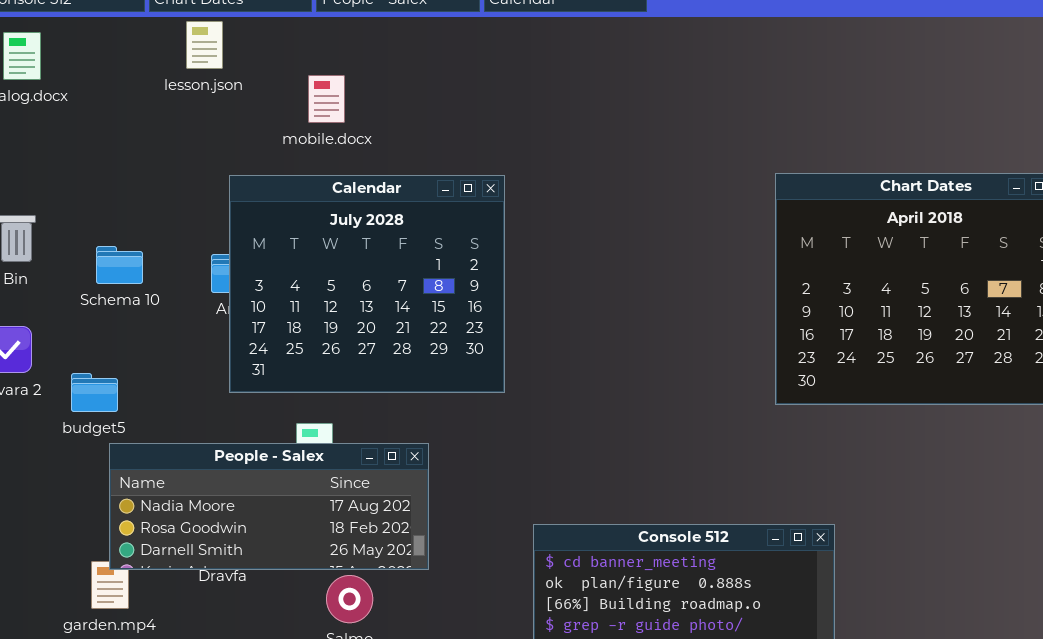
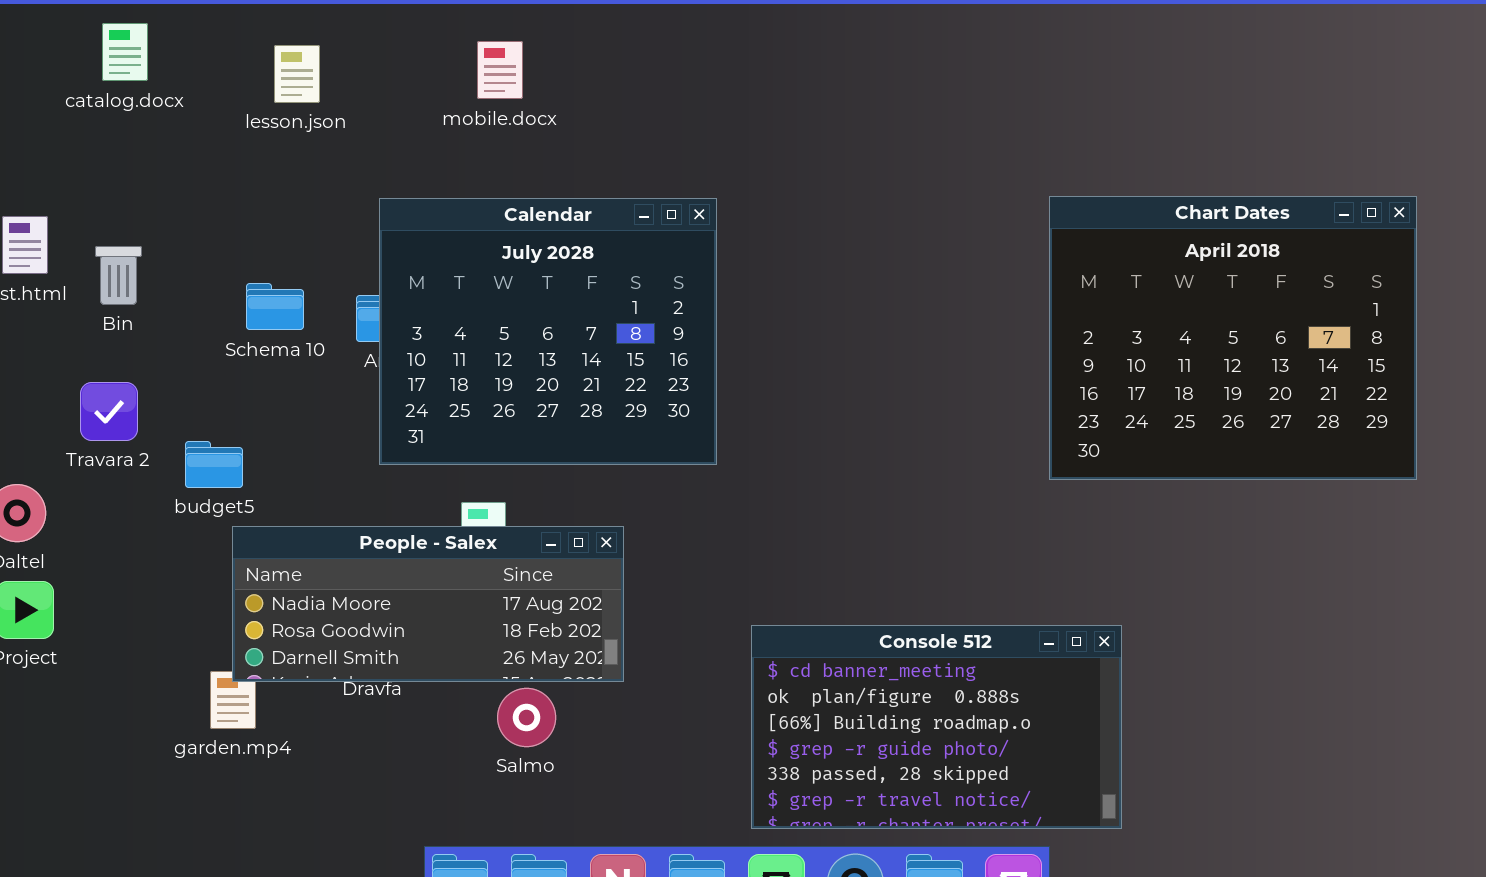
lesson.json: [186,21,223,69] -> [274,45,320,103], moved
mobile.docx: [308,75,345,123] -> [477,41,523,99], moved
Schema 10: [96,246,143,284] -> [246,283,304,330], moved

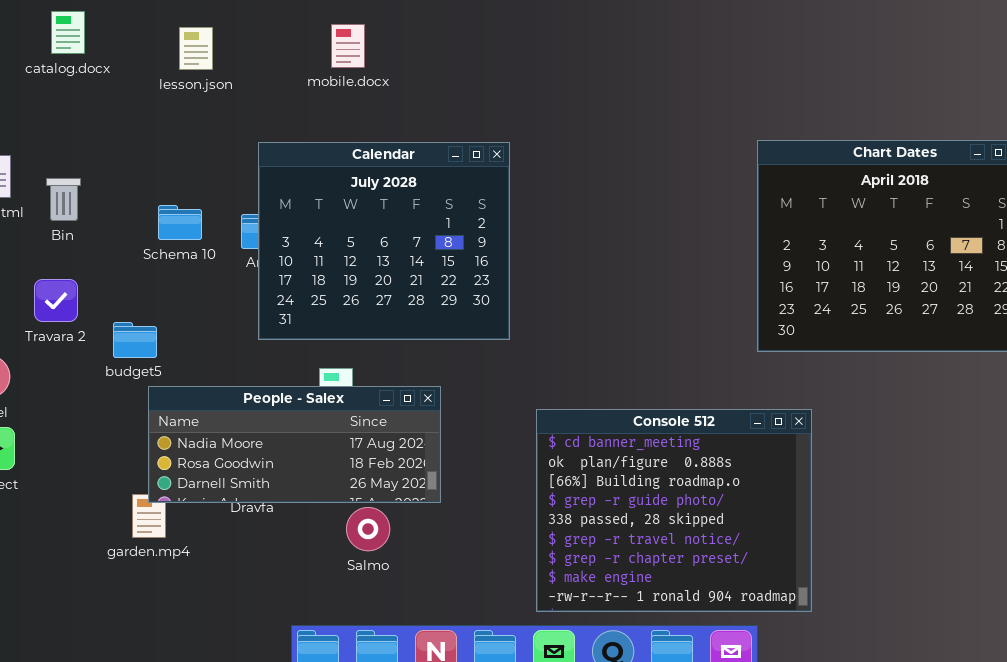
Console 512: [751,625,1122,829] -> [536,409,812,612], resized

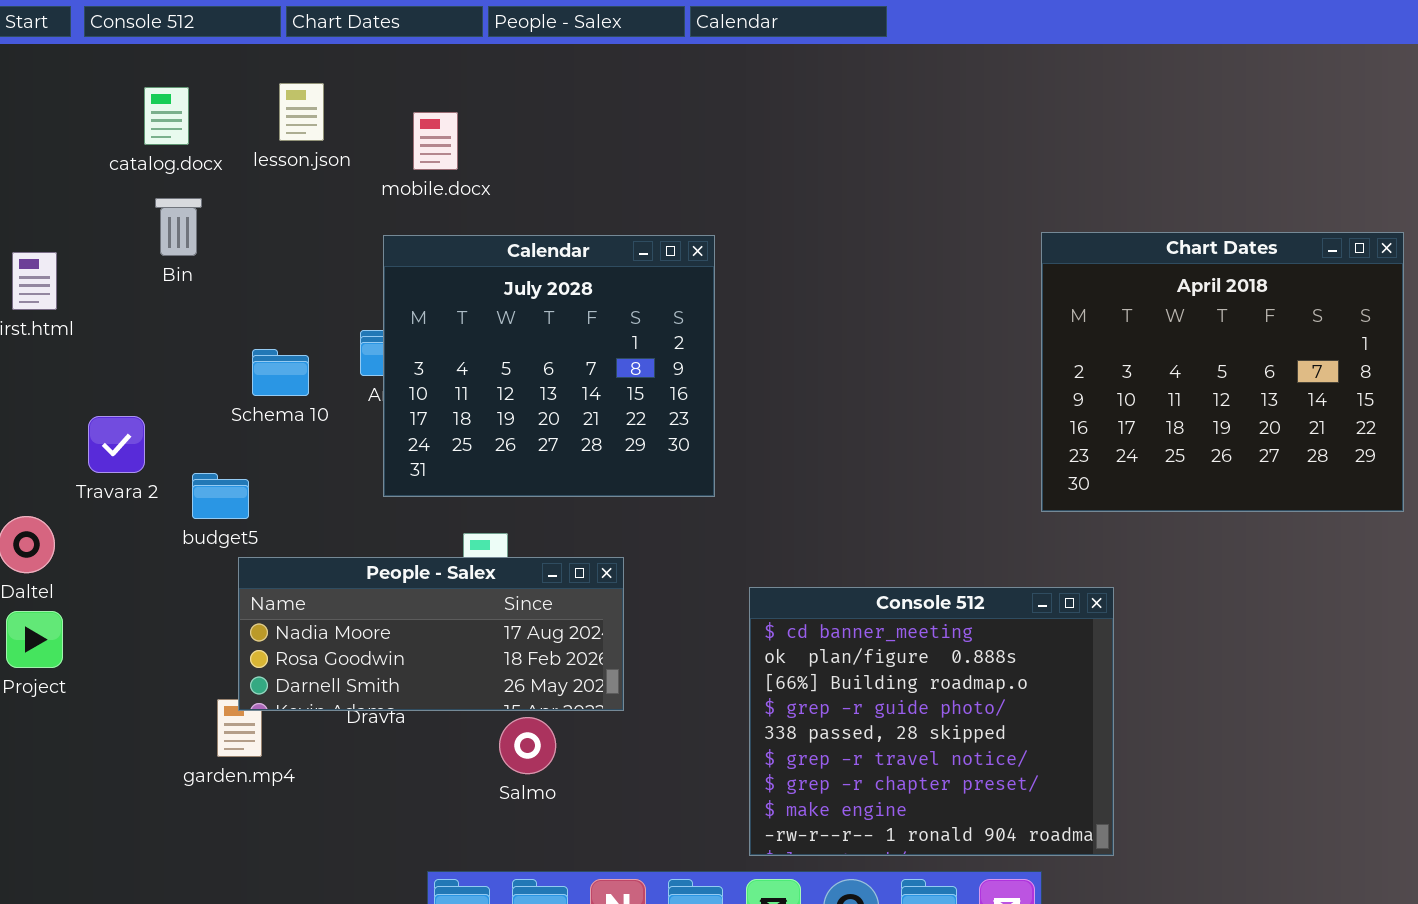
catalog.docx: [51,11,85,54] -> [144,87,189,145], moved
mobile.docx: [331,24,365,68] -> [413,112,458,170], moved
Bin: [46,178,81,221] -> [155,198,202,256], moved
Schema 10: [158,205,202,240] -> [252,349,309,396], moved

